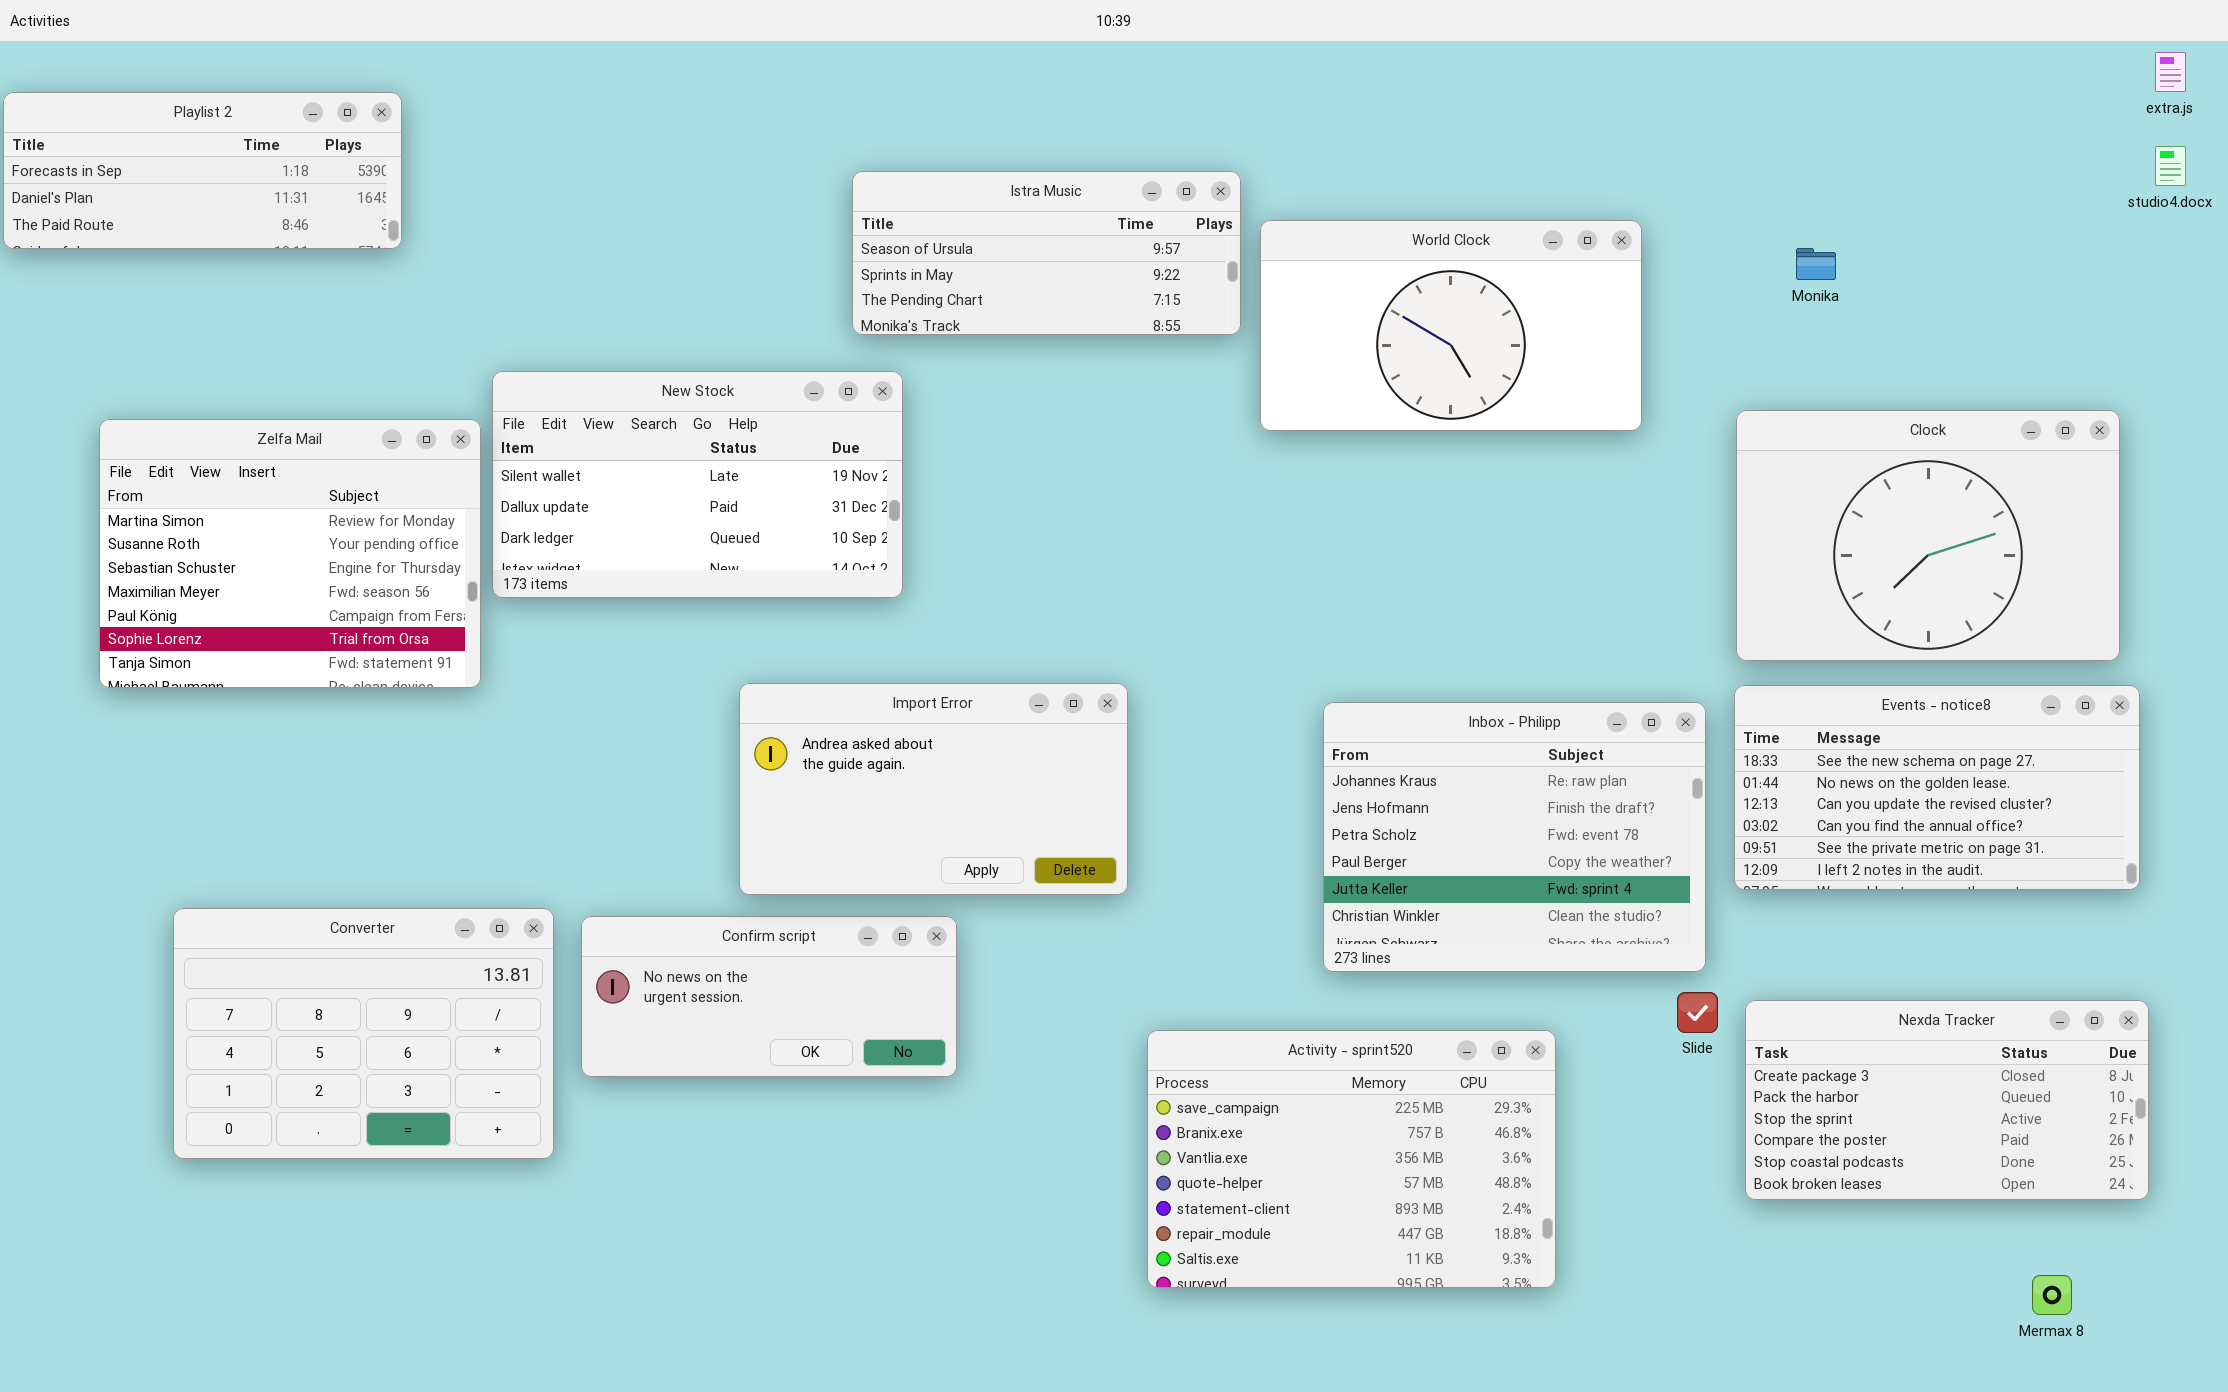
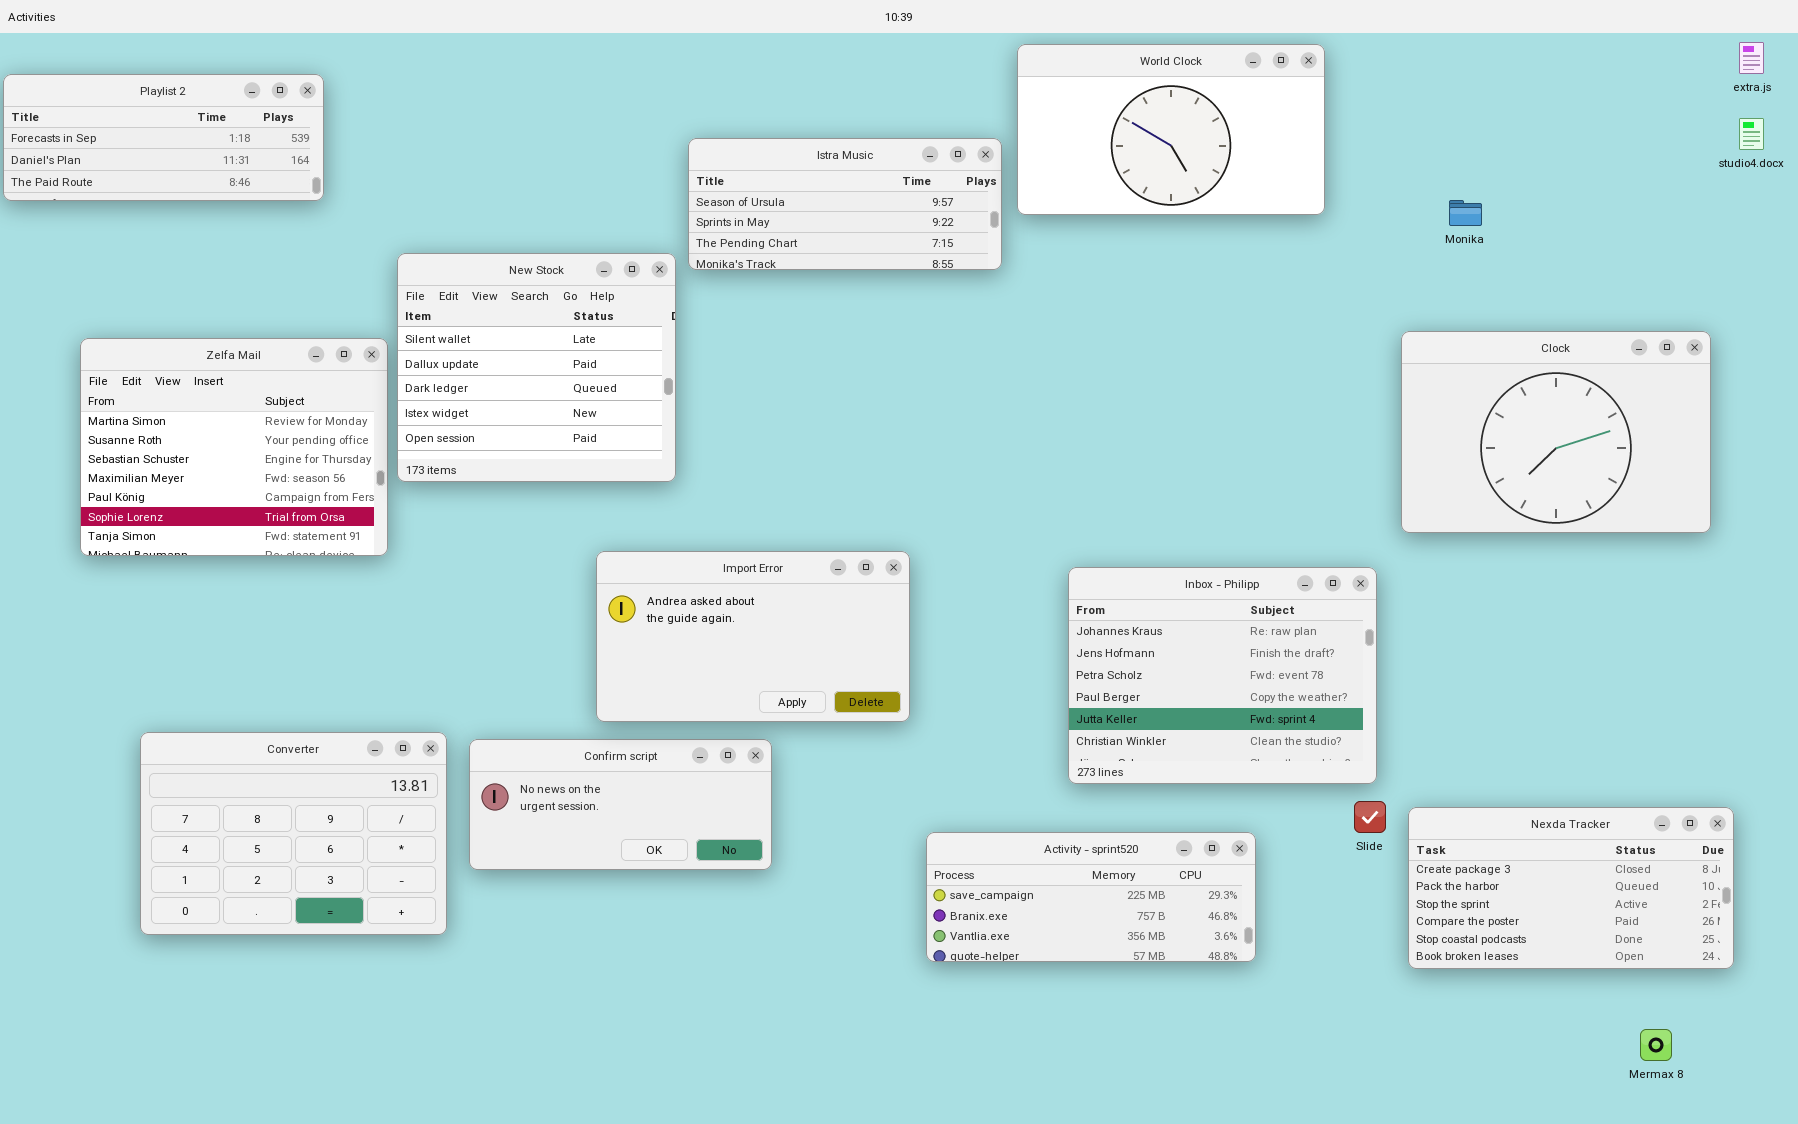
World Clock: [1260,220,1642,431] -> [1017,44,1325,215], moved
New Stock: [492,371,903,598] -> [397,253,676,482], resized
Events - notice8: [1734,685,2140,890] -> none, closed
Activity - sprint520: [1147,1030,1556,1288] -> [926,832,1256,962], resized

